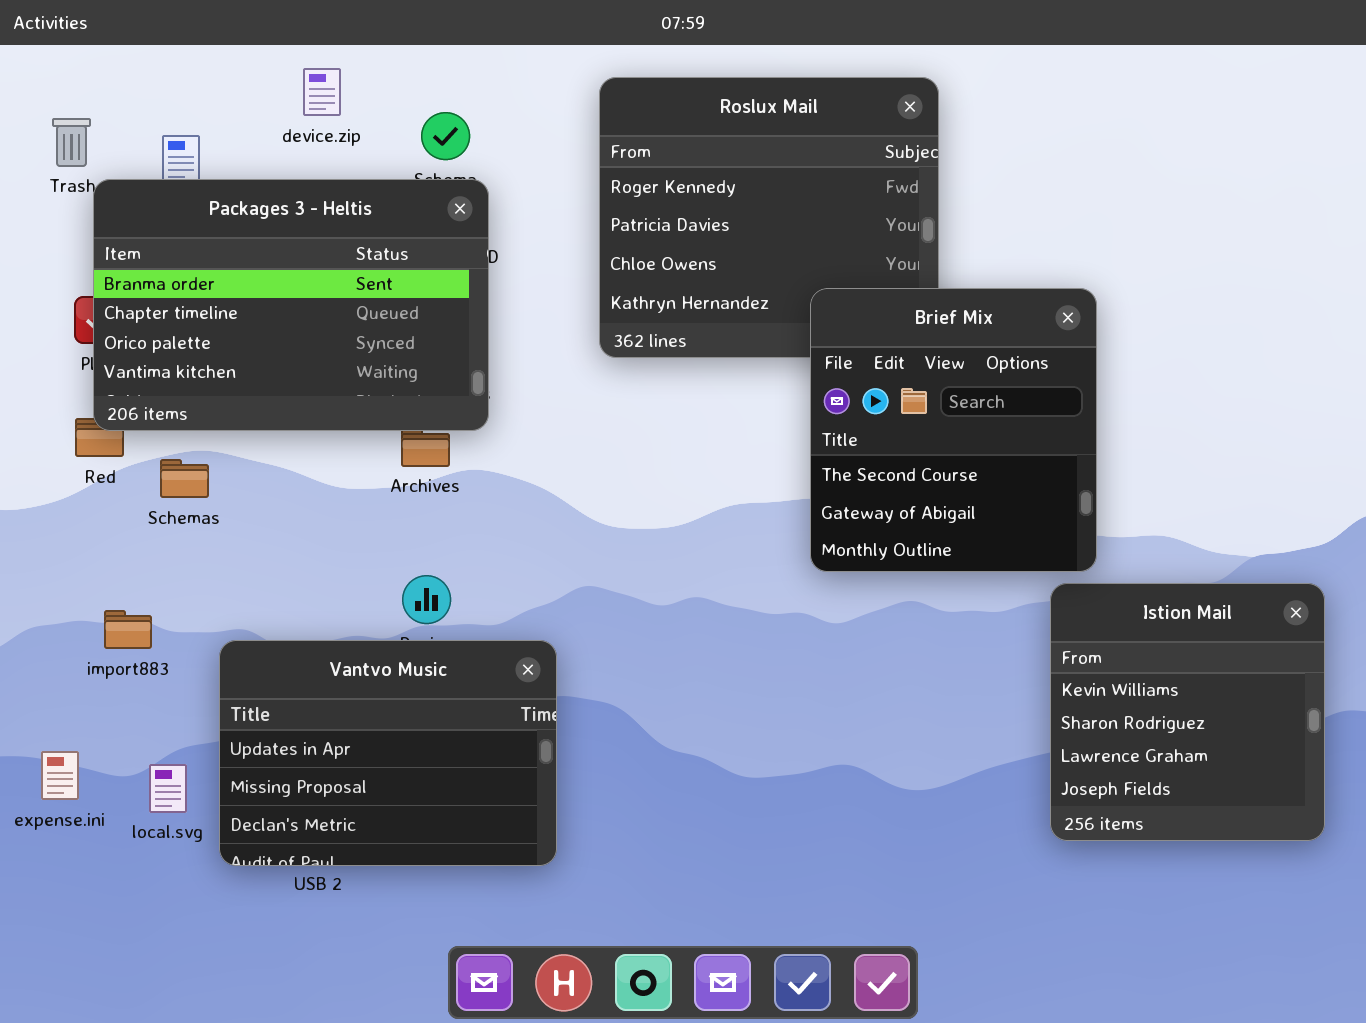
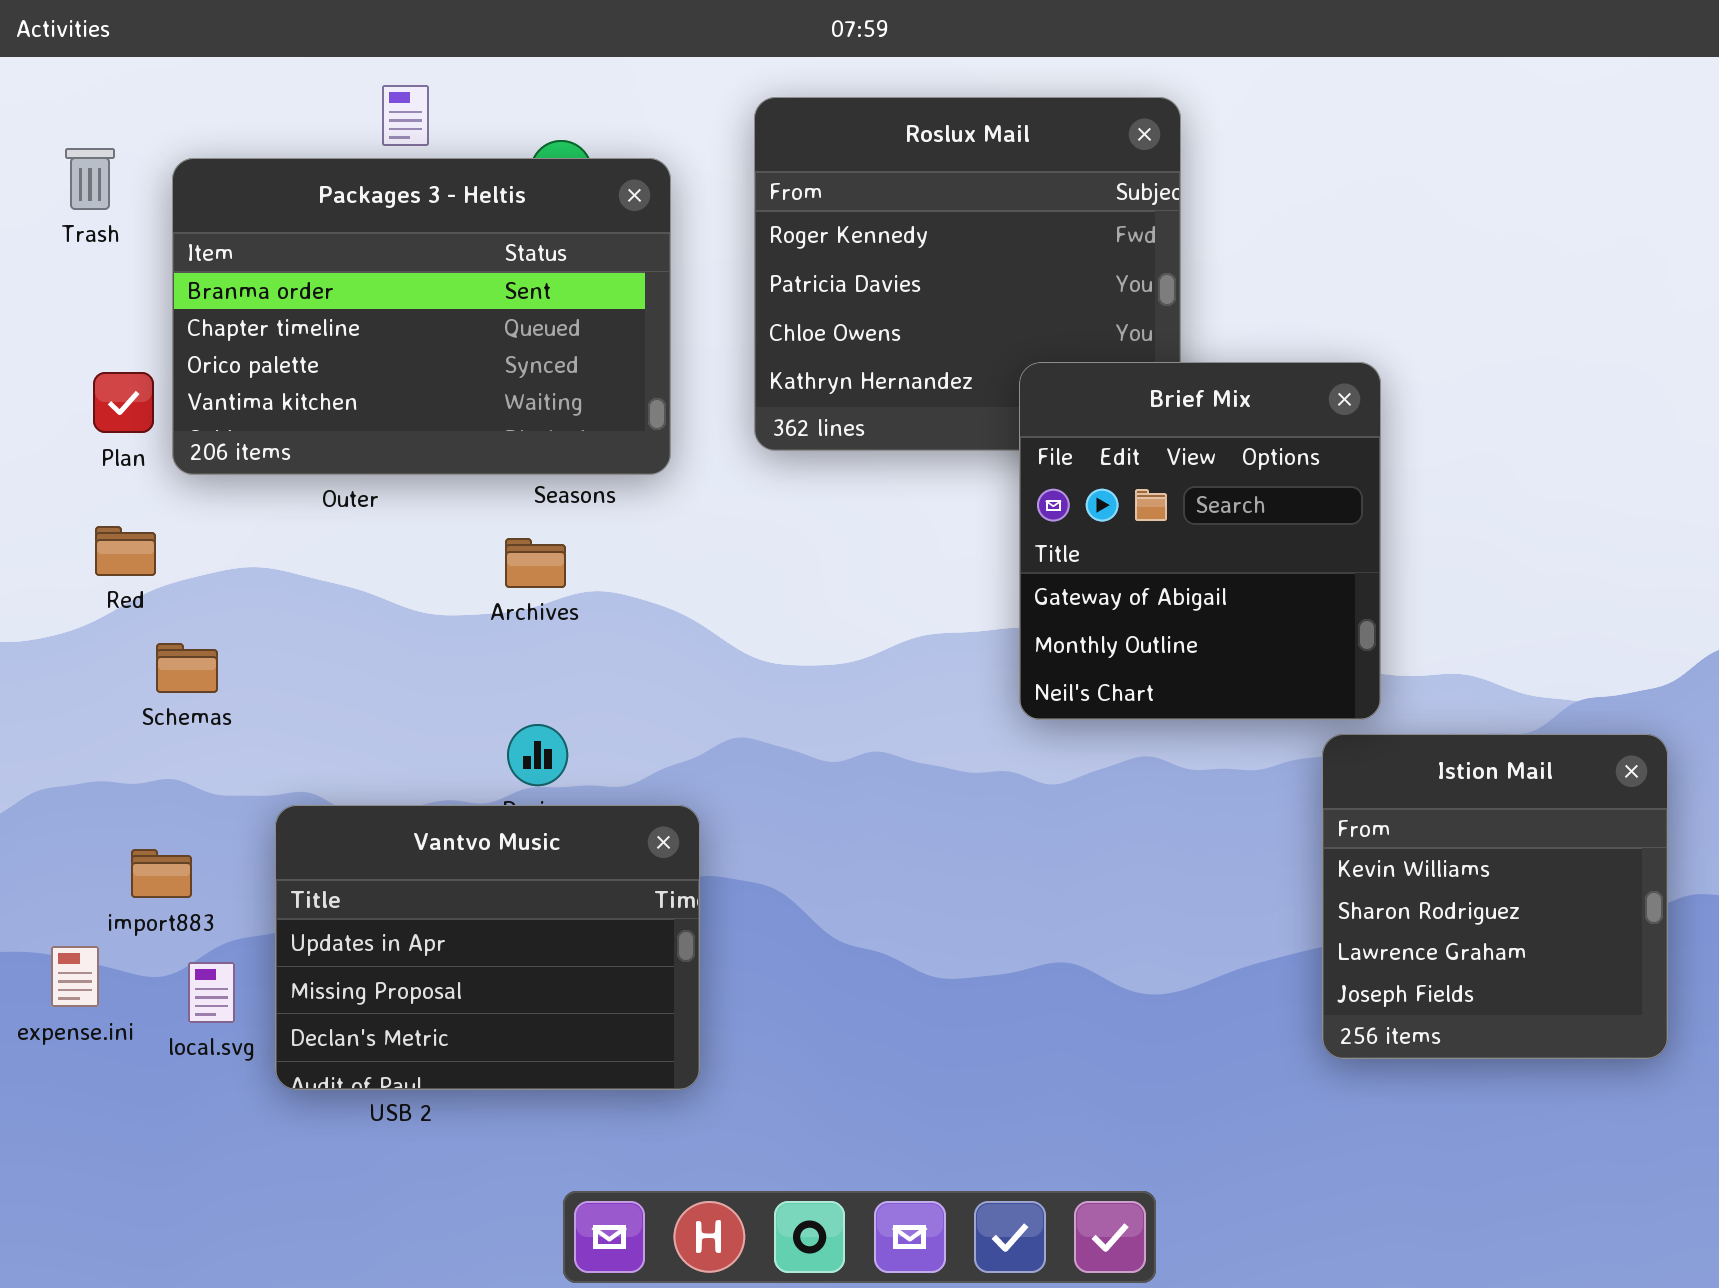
Packages 3 - Heltis: [93,179,489,431] -> [172,158,671,475], moved
Brief Mix: [810,288,1097,572] -> [1019,362,1381,720], scrolled down 1 row
Schemas: [160,459,209,498] -> [156,643,218,693], moved
import883: [104,610,152,649] -> [131,849,192,898], moved

